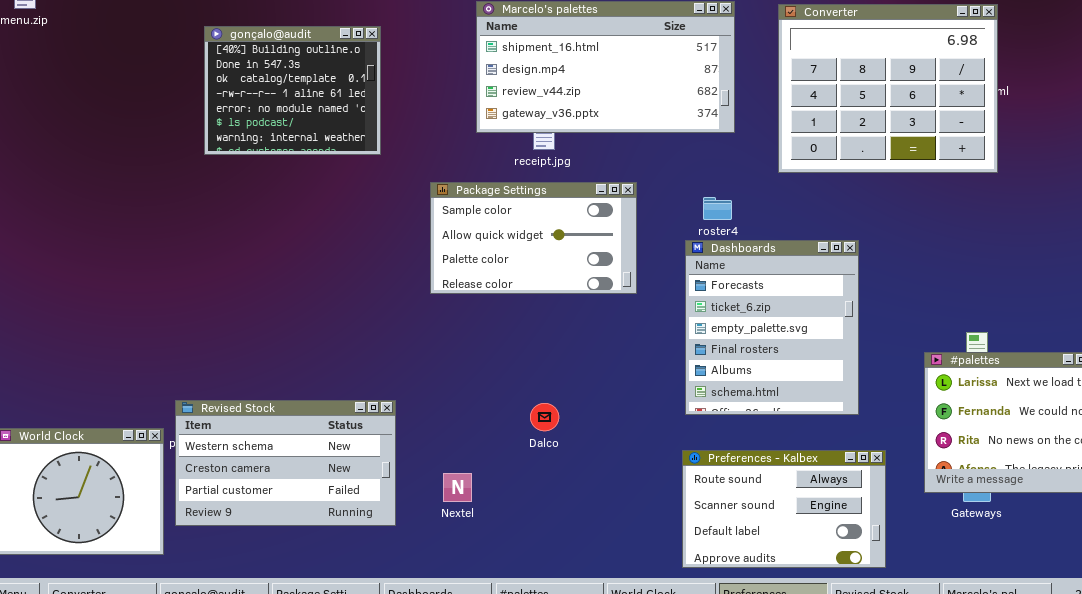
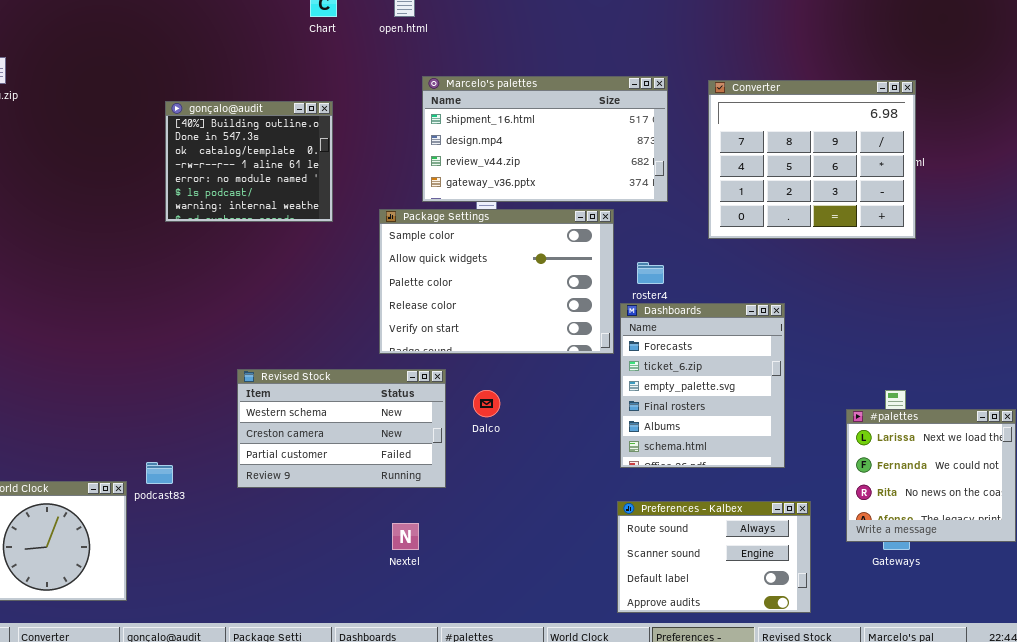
Package Settings: [430,182,637,294] -> [379,209,614,354], resized
Revised Stock: [175,400,396,526] -> [237,369,446,488], moved
Dalco: [530,403,559,431] -> [473,390,500,417], moved

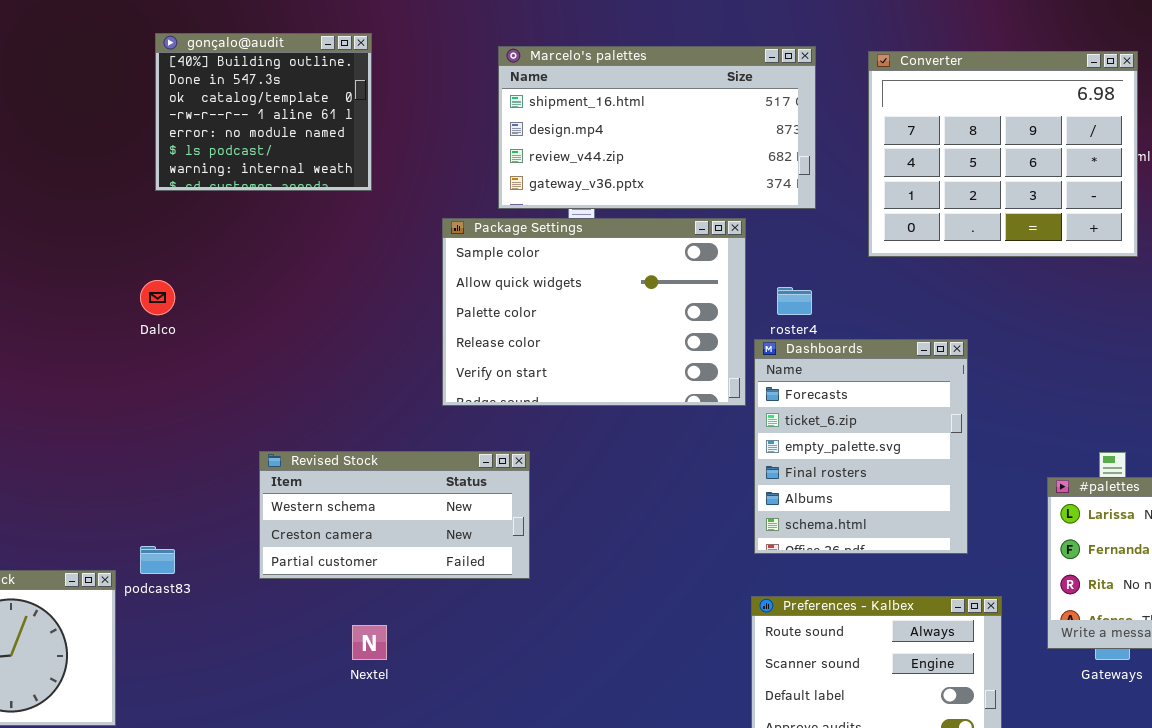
gonçalo@audit: [165,101,333,222] -> [155,33,372,191], moved
Revised Stock: [237,369,446,488] -> [259,451,530,579], resized
Dalco: [473,390,500,417] -> [140,280,175,315], moved
Nextel: [392,523,419,550] -> [352,625,387,660], moved

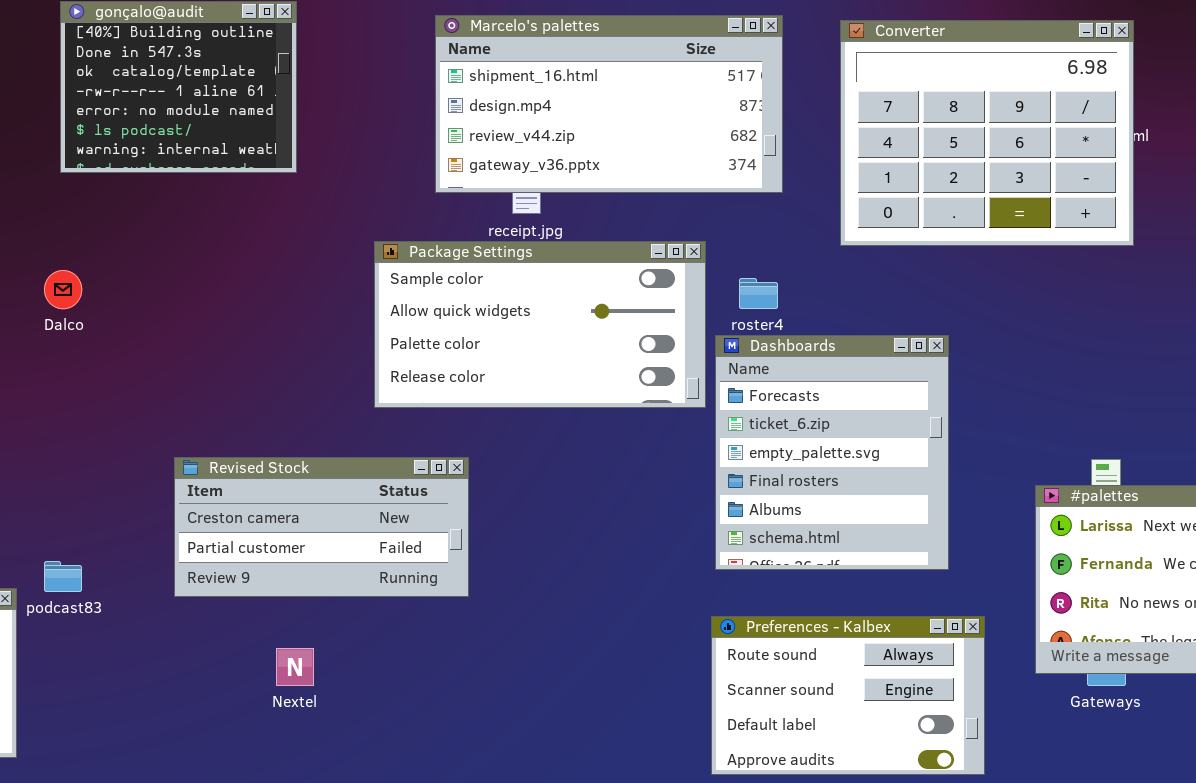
Package Settings: [442,218,746,406] -> [374,241,706,408], resized
Revised Stock: [259,451,530,579] -> [174,457,469,597], scrolled down 1 row

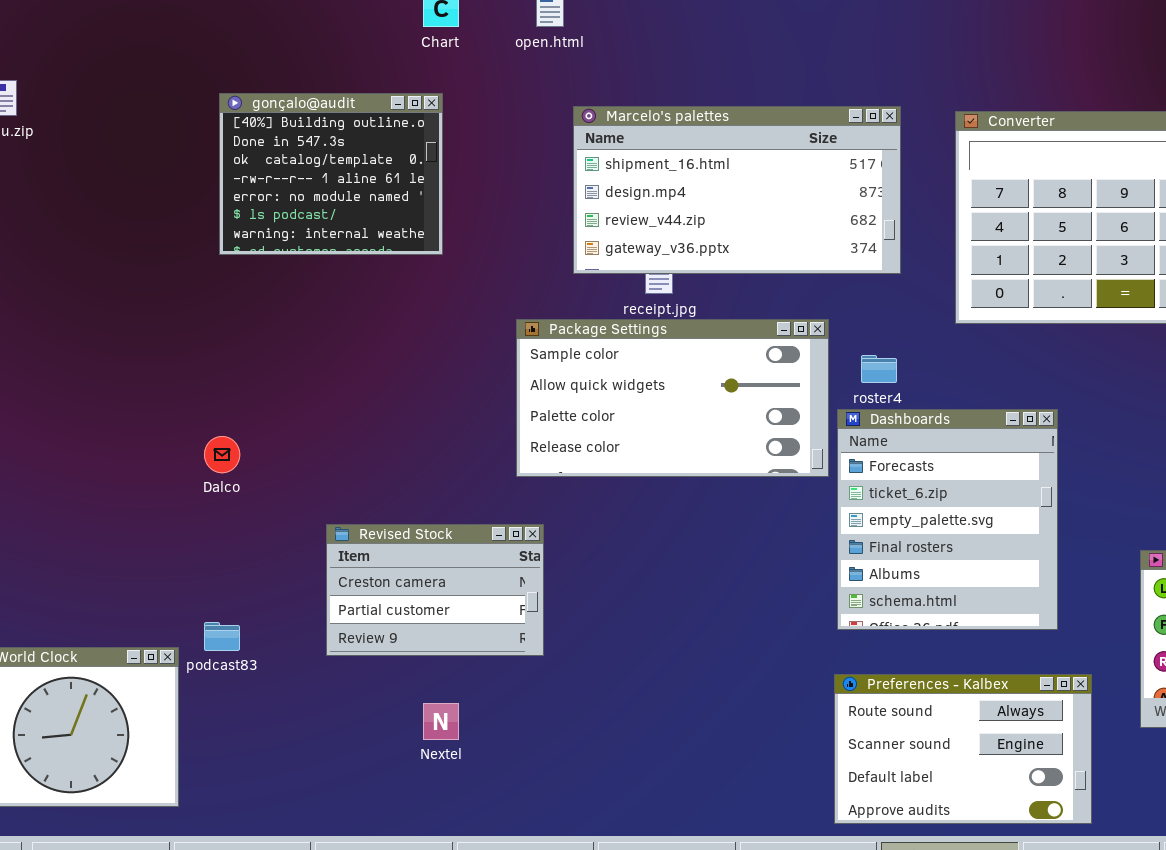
Dalco: [44,270,82,309] -> [204,436,240,473], moved
Revised Stock: [174,457,469,597] -> [326,524,544,656], resized

